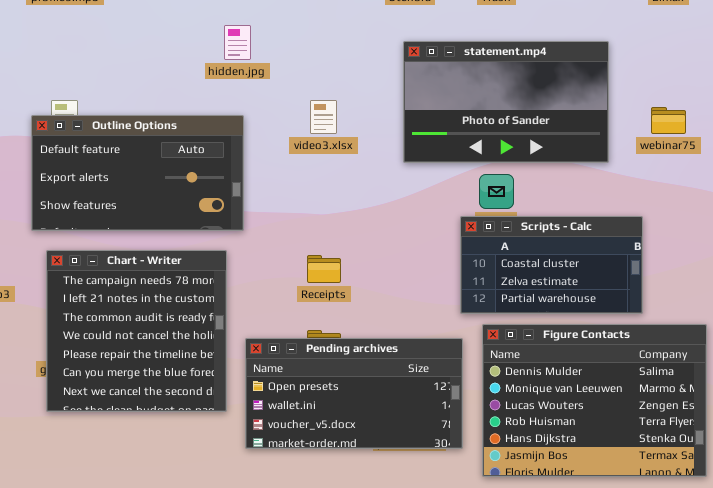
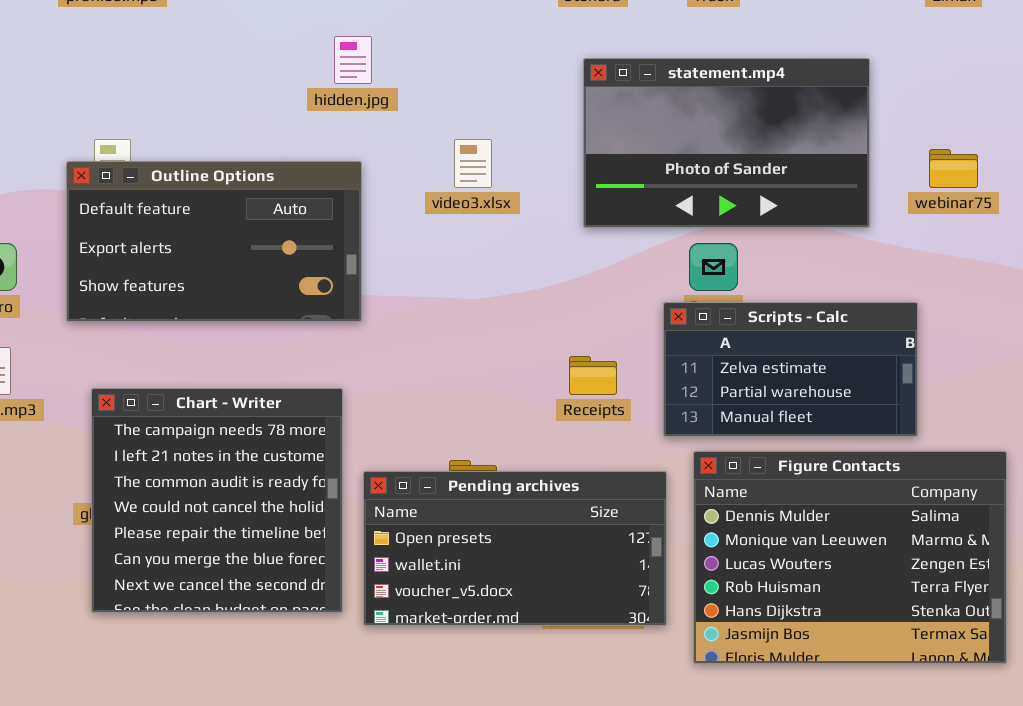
Scripts - Calc: [460,216,643,314] -> [663,302,918,437], scrolled down 1 row
Chart - Writer: [46,250,227,412] -> [91,388,343,613], moved
Receipts: [307,255,341,283] -> [569,356,617,395], moved

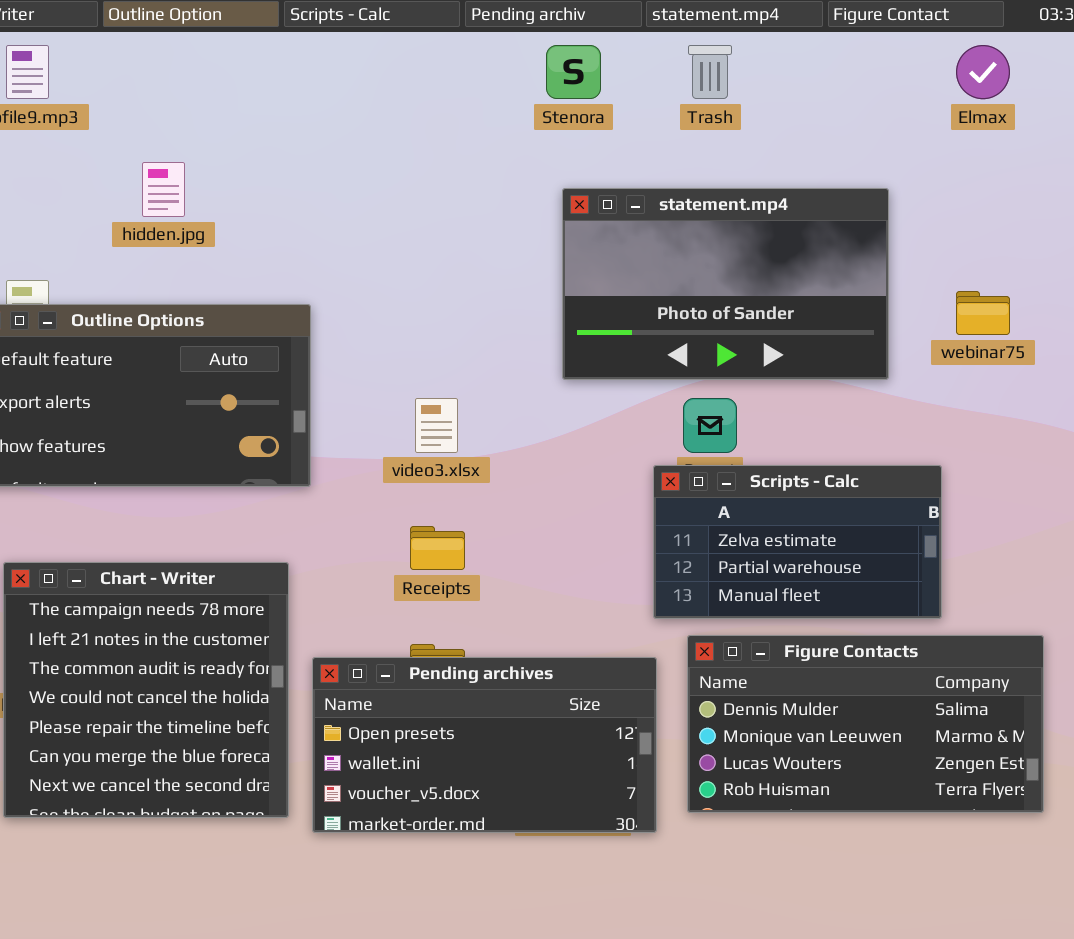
hidden.jpg: [334,36,372,84] -> [142,162,185,217], moved
video3.xlsx: [454,139,492,188] -> [415,398,458,453], moved
Receipts: [569,356,617,395] -> [410,526,465,570], moved
Figure Contacts: [693,451,1007,664] -> [687,635,1044,813], resized

